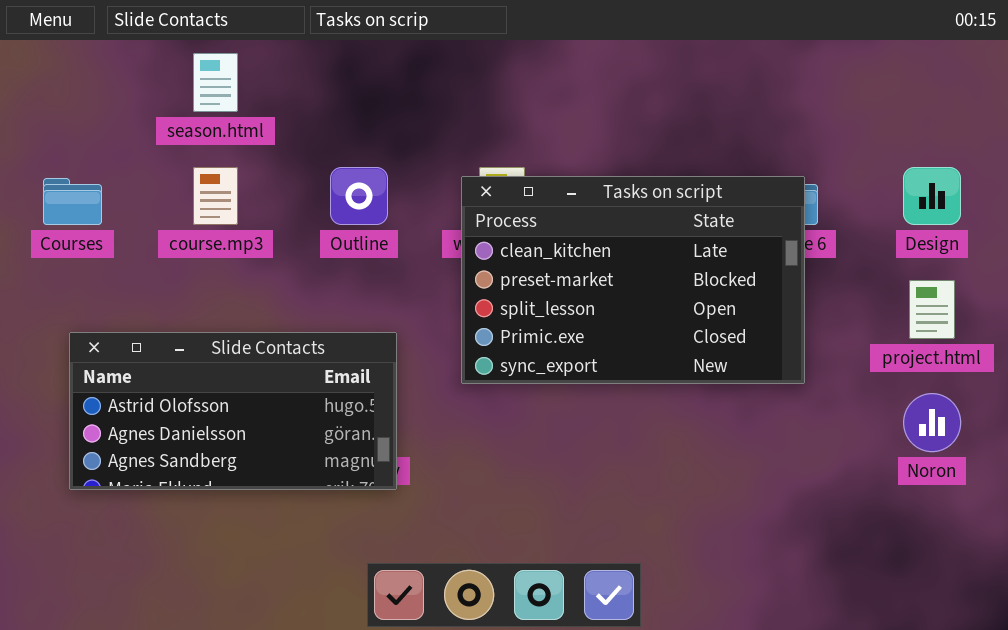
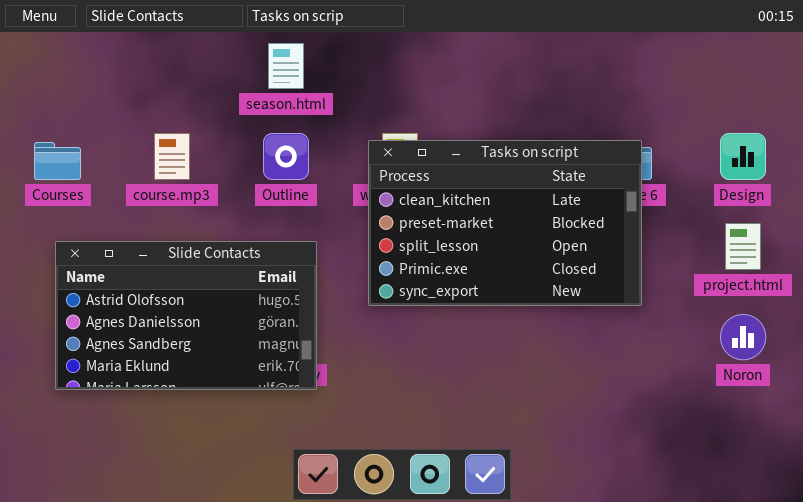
season.html: [193,53,238,112] -> [268,43,304,89], moved
Slide Contacts: [69,332,397,490] -> [55,241,317,390], resized

